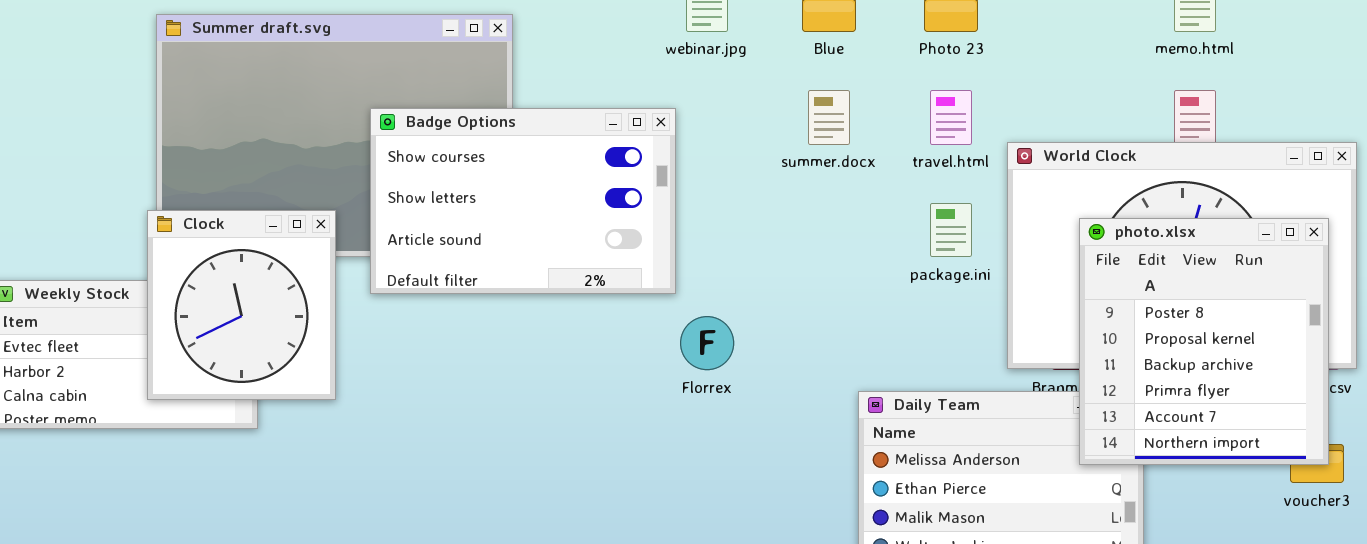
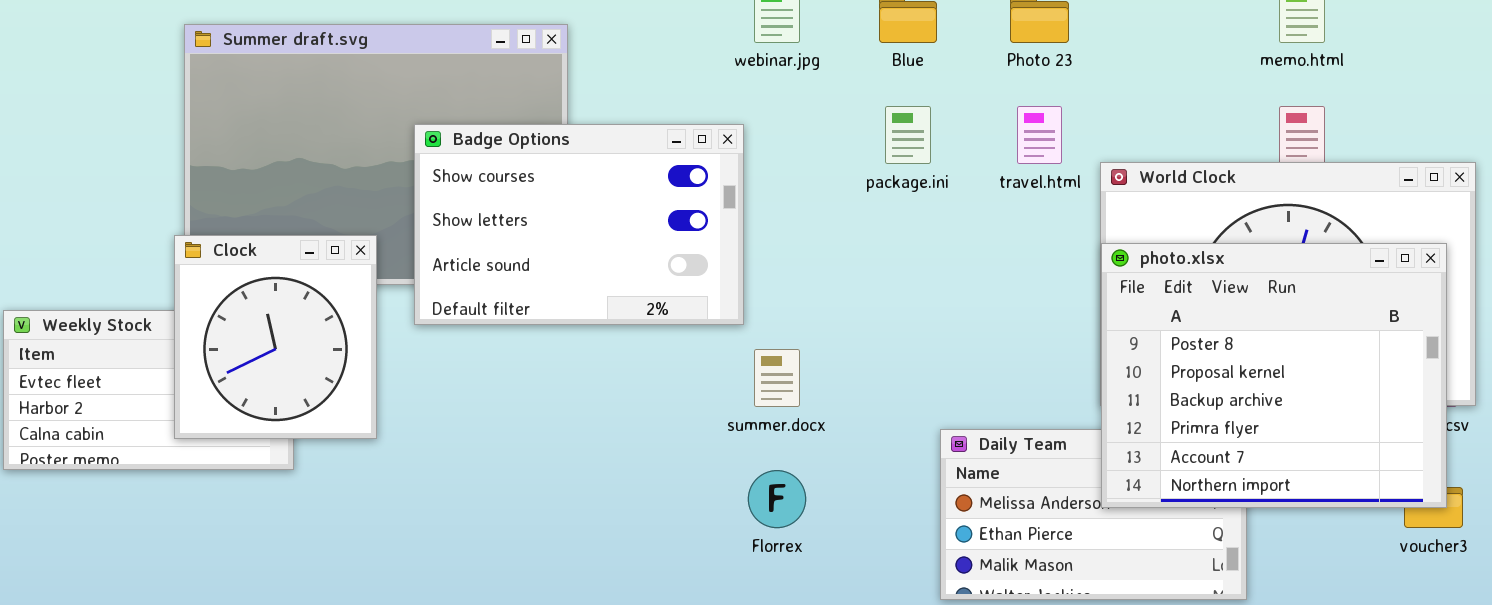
summer.docx: [808,90,850,145] -> [754,349,800,407], moved
package.ini: [930,203,972,257] -> [885,106,931,164], moved
photo.xlsx: [1079,218,1329,465] -> [1101,243,1447,508], resized
Florrex: [680,316,734,370] -> [748,470,806,528], moved

